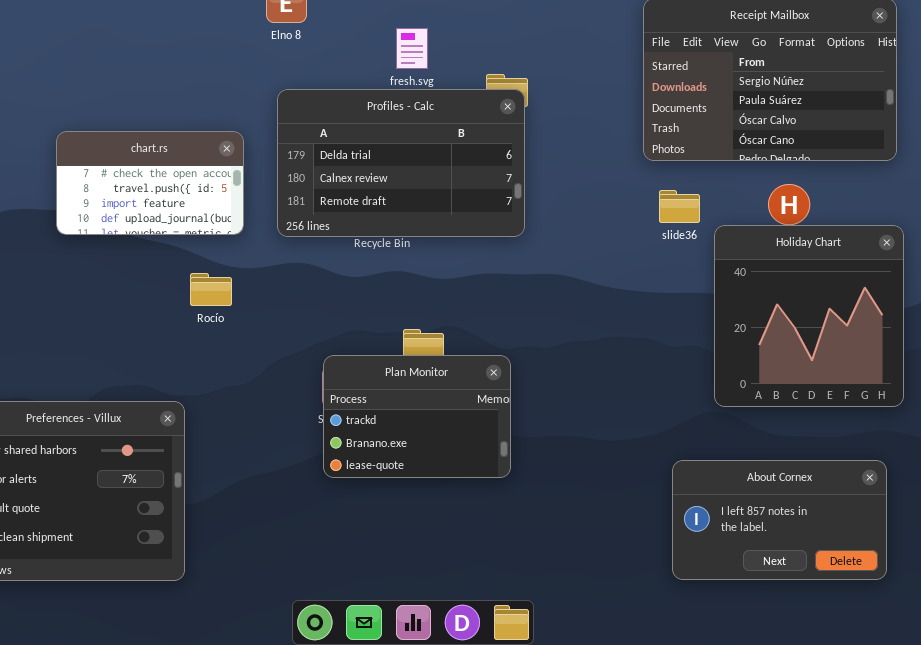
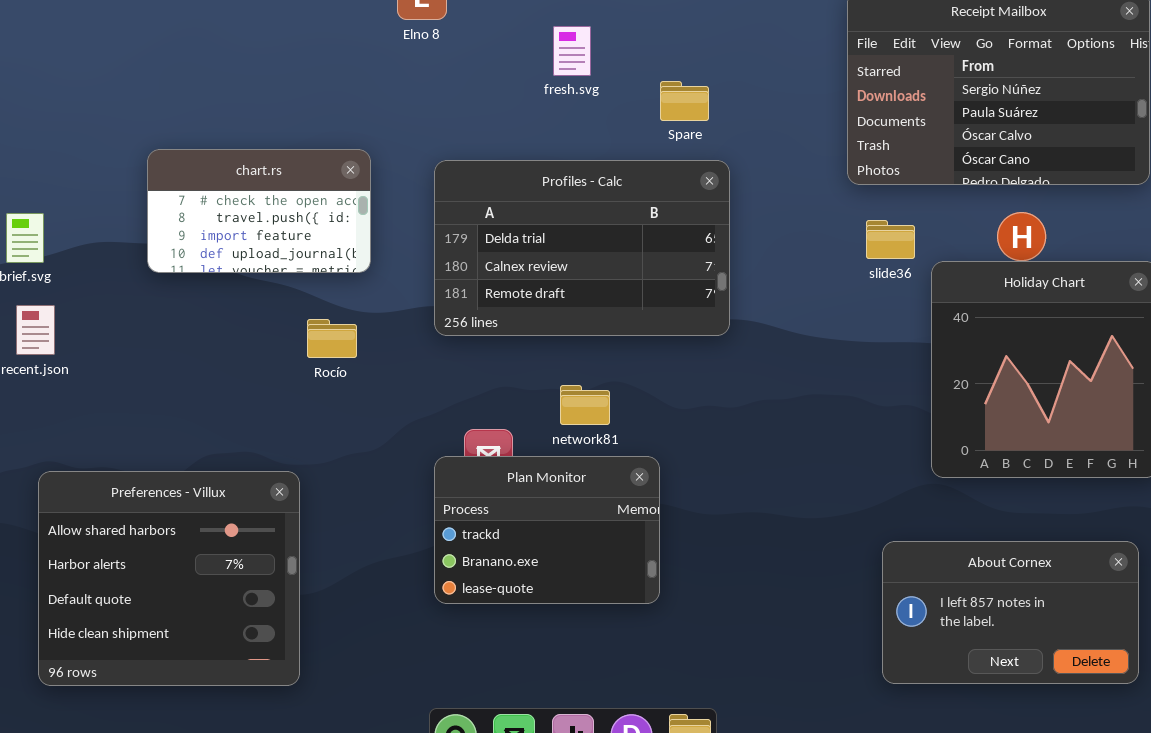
Profiles - Calc: [277,89,525,237] -> [434,160,730,336], moved
Plan Monitor: [323,355,511,478] -> [434,456,660,604], moved

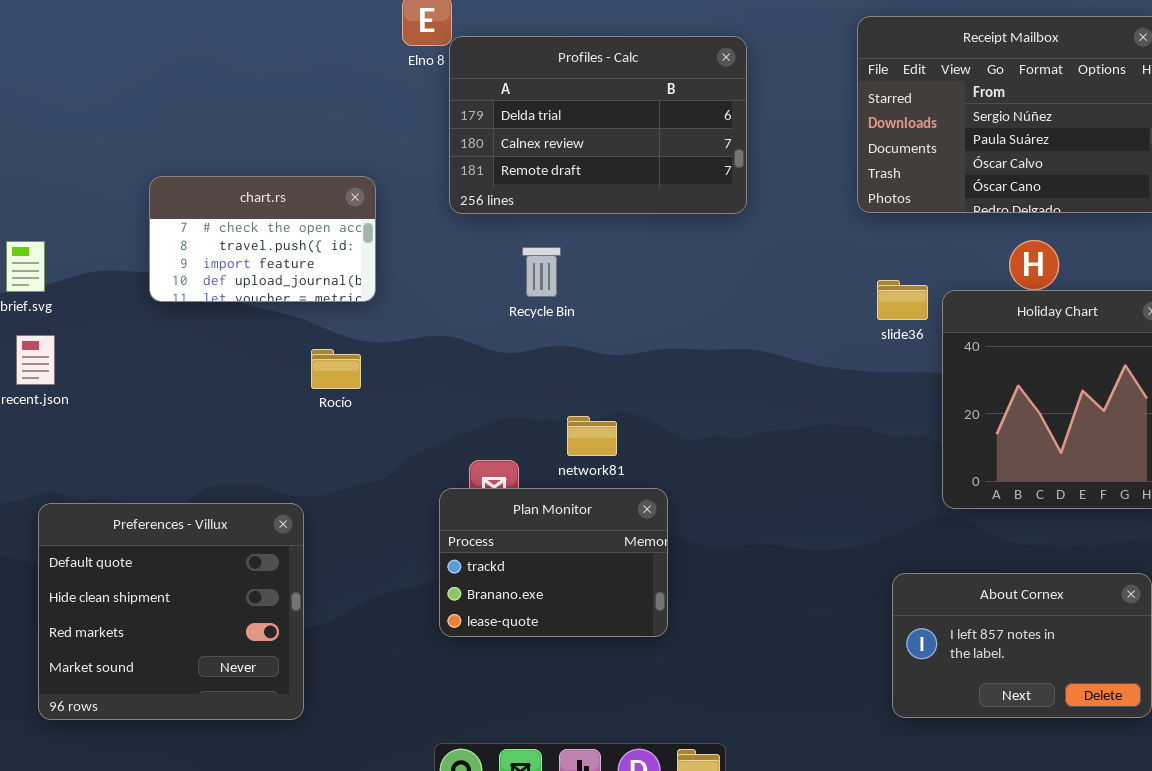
Profiles - Calc: [434,160,730,336] -> [449,36,747,214], moved
slide36: [866,220,915,259] -> [877,280,928,320], moved
Preferences - Villux: [38,471,300,686] -> [38,503,304,720], scrolled down 2 rows

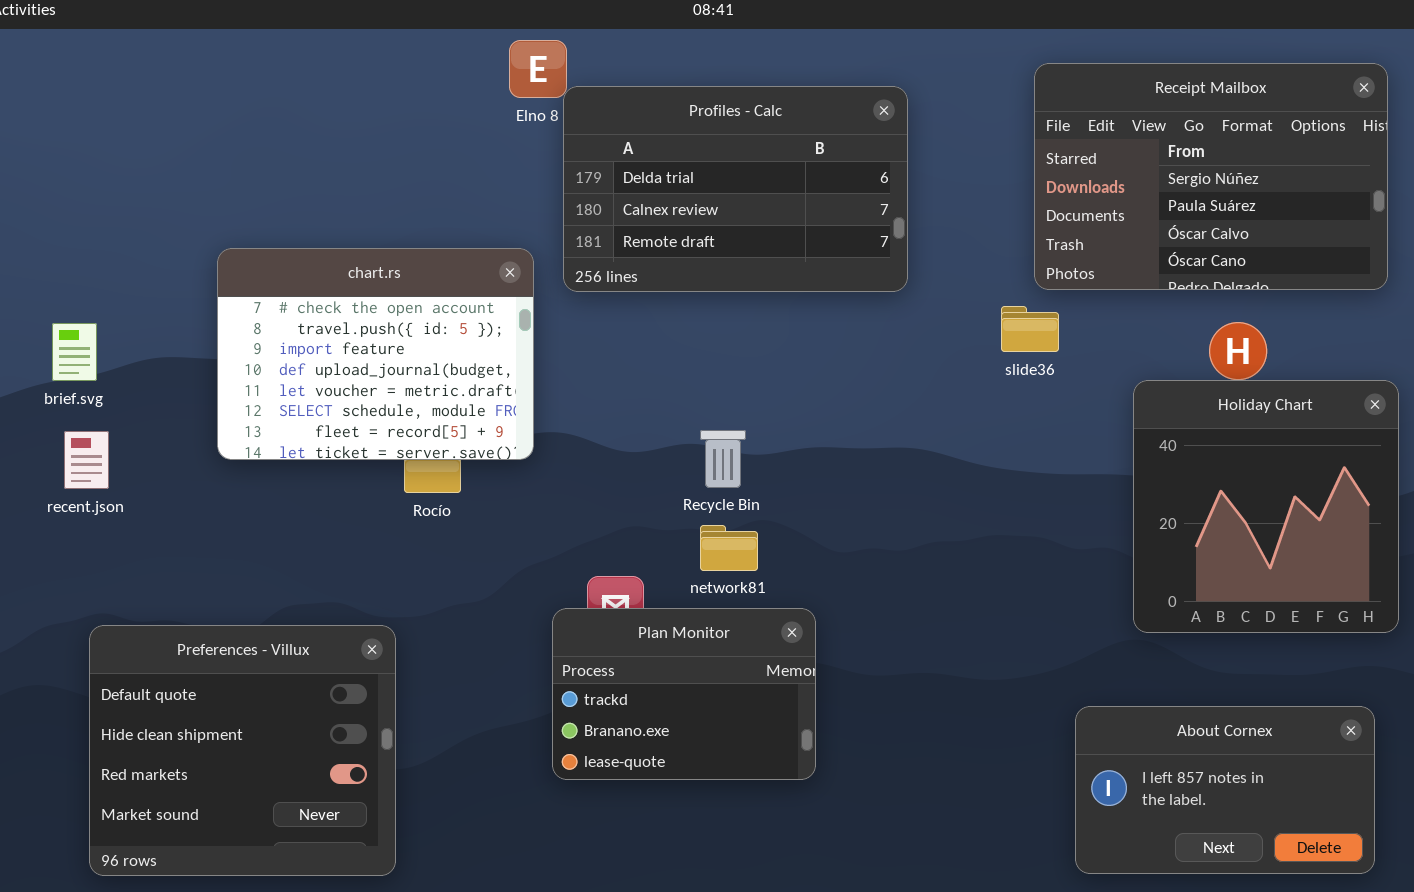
chart.rs: [149,176,376,302] -> [217,248,534,460], resized
Recycle Bin: [522,247,561,297] -> [700,430,746,488], moved
slide36: [877,280,928,320] -> [1001,306,1059,352], moved

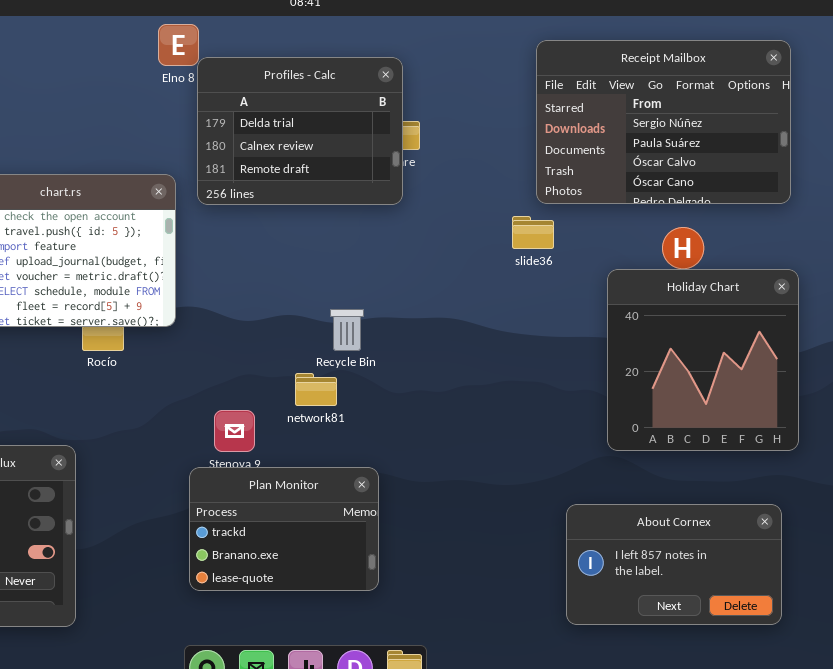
Profiles - Calc: [563,86,908,292] -> [197,57,403,205], resized
Recycle Bin: [700,430,746,488] -> [330,309,364,351], moved
Plan Monitor: [552,608,816,780] -> [189,467,379,591], moved

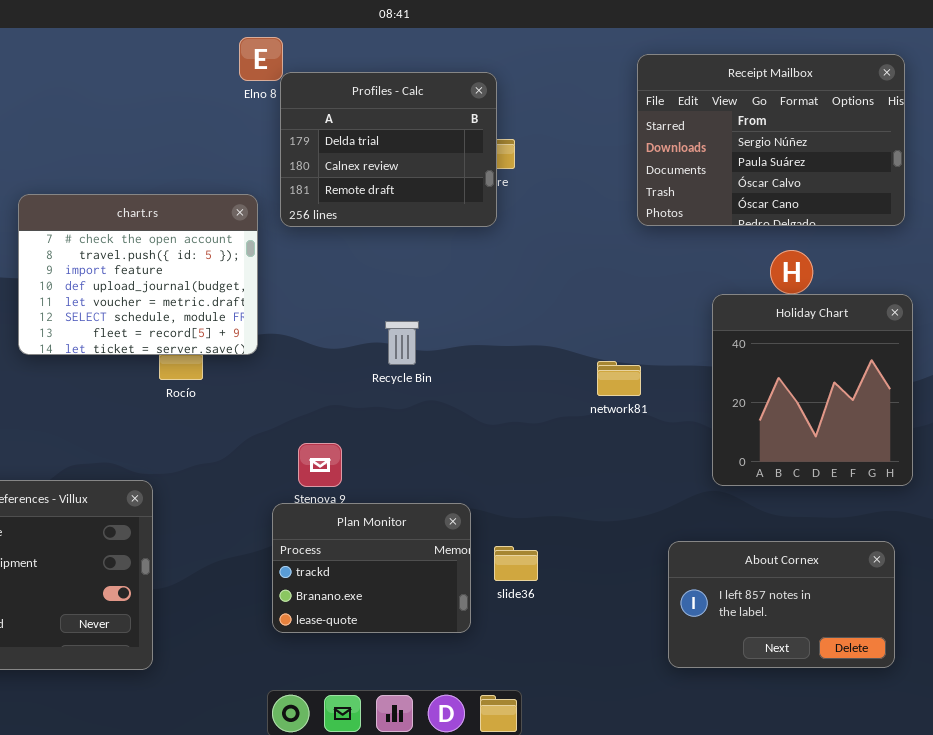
slide36: [512,216,554,249] -> [494,546,538,581], moved
Recycle Bin: [330,309,364,351] -> [385,321,419,365], moved
network81: [295,373,337,406] -> [597,361,641,396], moved

